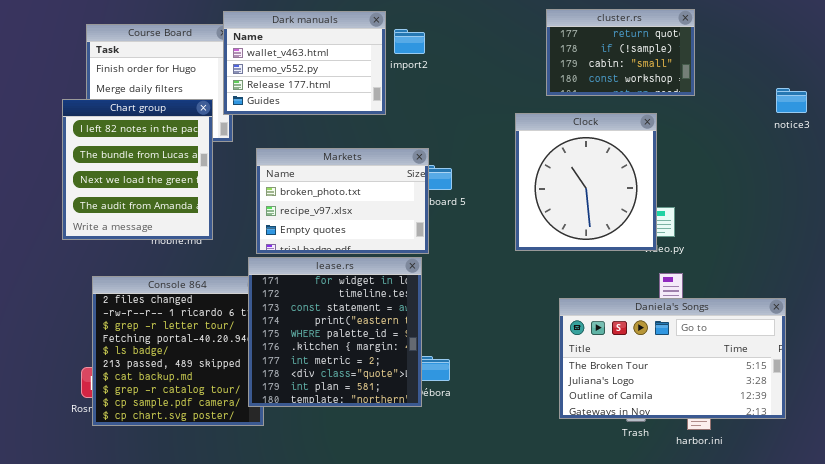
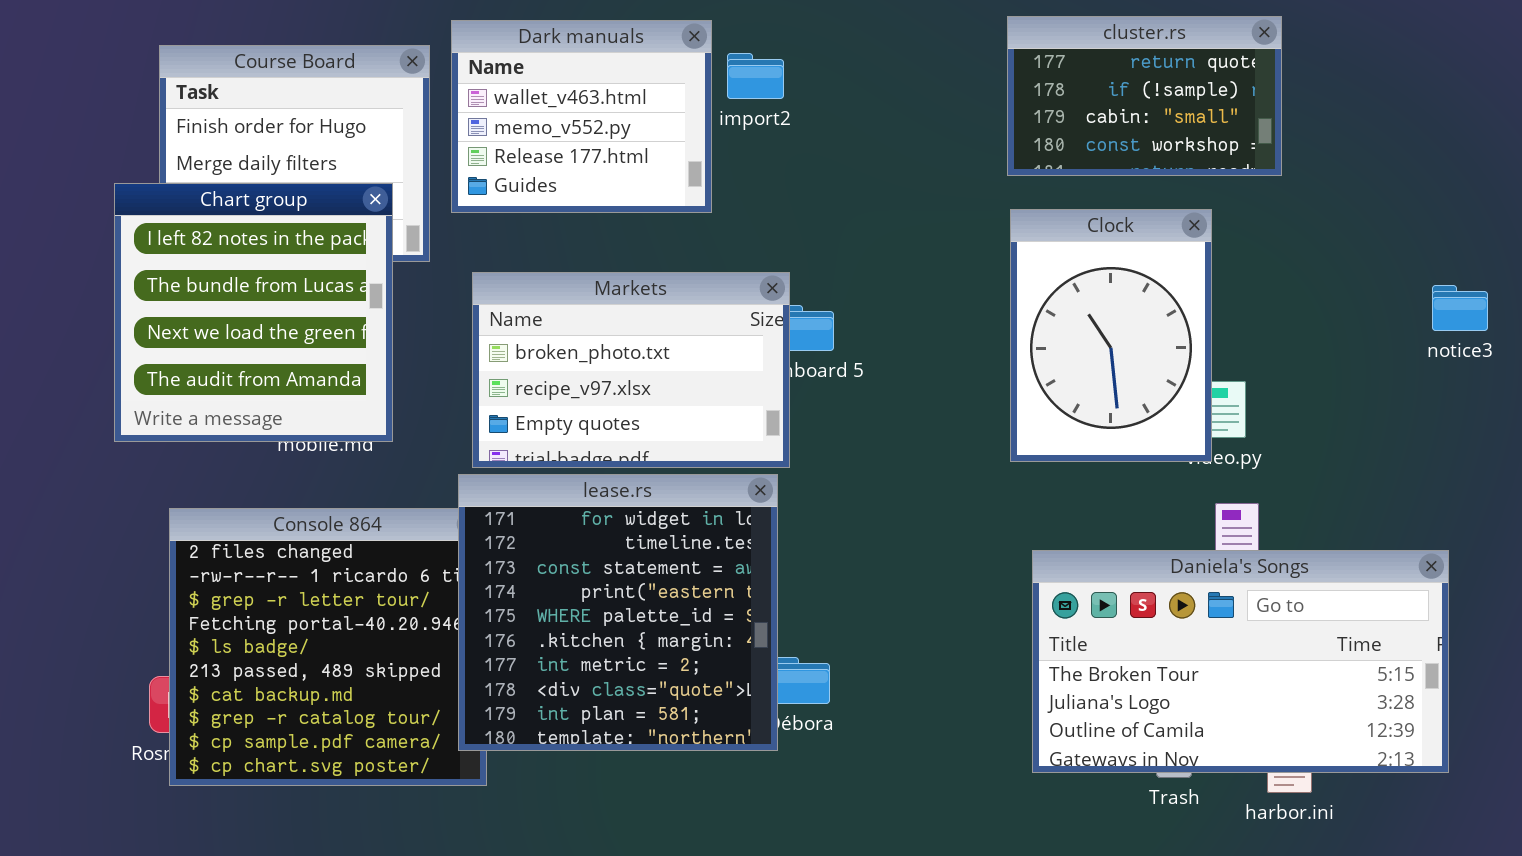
Dark manuals: [223,11,386,115] -> [451,20,712,213], resized
notice3: [776,88,807,113] -> [1432,285,1488,331], moved
Clock: [515,113,657,251] -> [1010,209,1212,462], resized

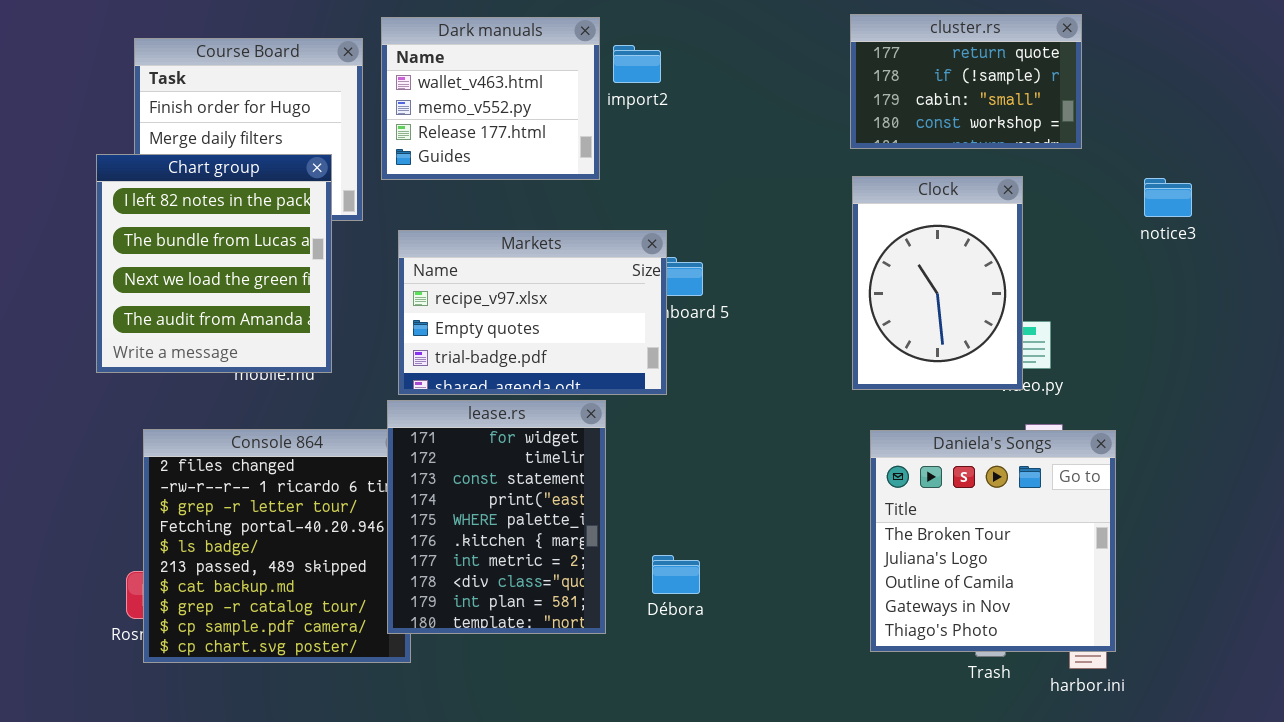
Markets: [472,272,790,468] -> [398,230,667,395], scrolled down 1 row
notice3: [1432,285,1488,331] -> [1144,178,1192,217], moved
lease.rs: [458,474,778,751] -> [387,400,606,634], resized
Daniela's Songs: [1032,550,1449,773] -> [870,430,1116,652], resized

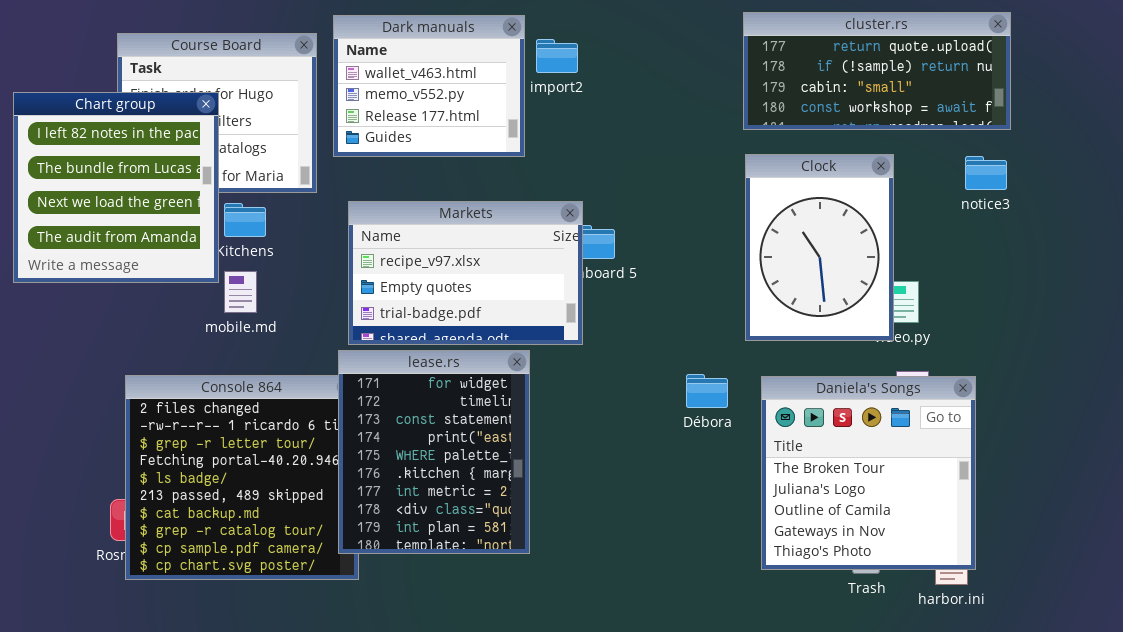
cluster.rs: [850,14,1082,149] -> [743,12,1011,130], resized
Chart group: [96,154,332,373] -> [13,92,219,283], moved
notice3: [1144,178,1192,217] -> [965,156,1007,190], moved
Débora: [652,555,700,594] -> [686,374,728,408], moved

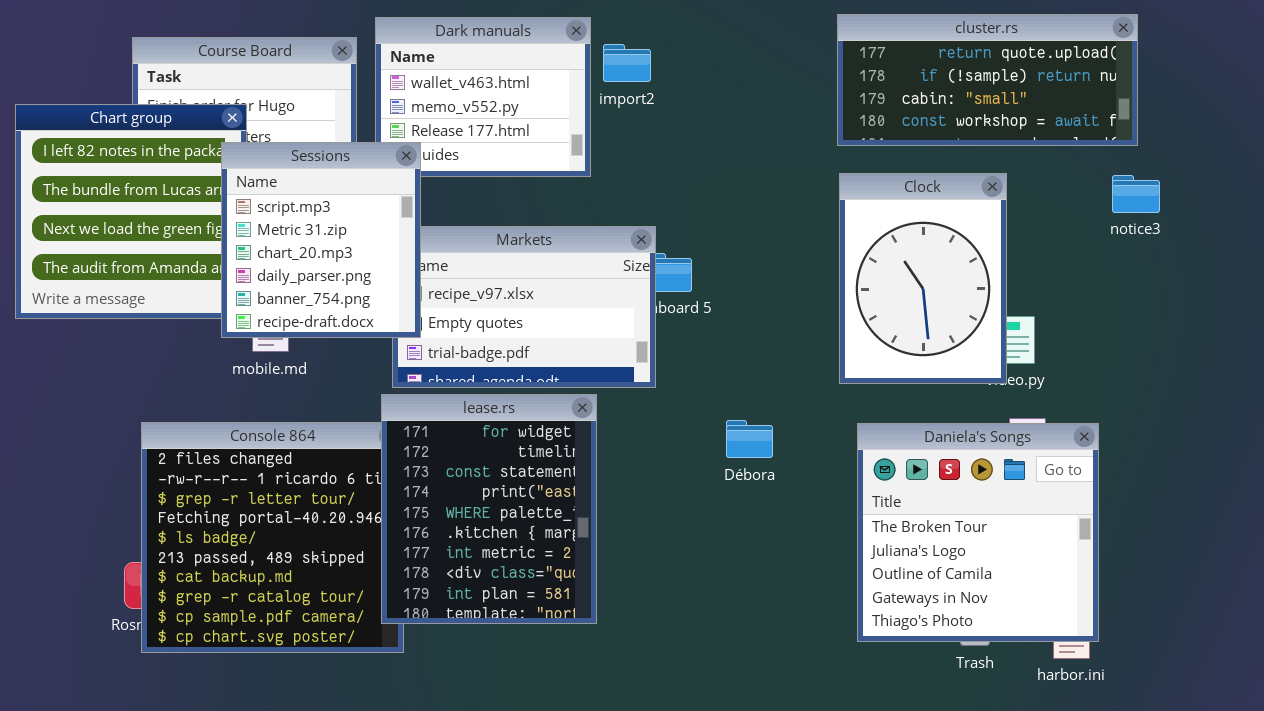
Sessions: none -> [221,142,421,338], opened
notice3: [965,156,1007,190] -> [1112,175,1160,213], moved
Débora: [686,374,728,408] -> [726,420,773,458], moved

